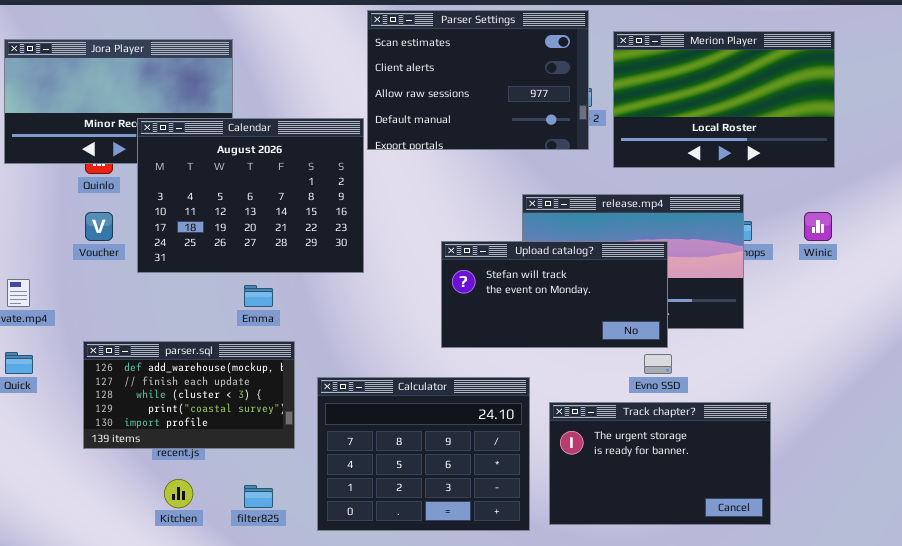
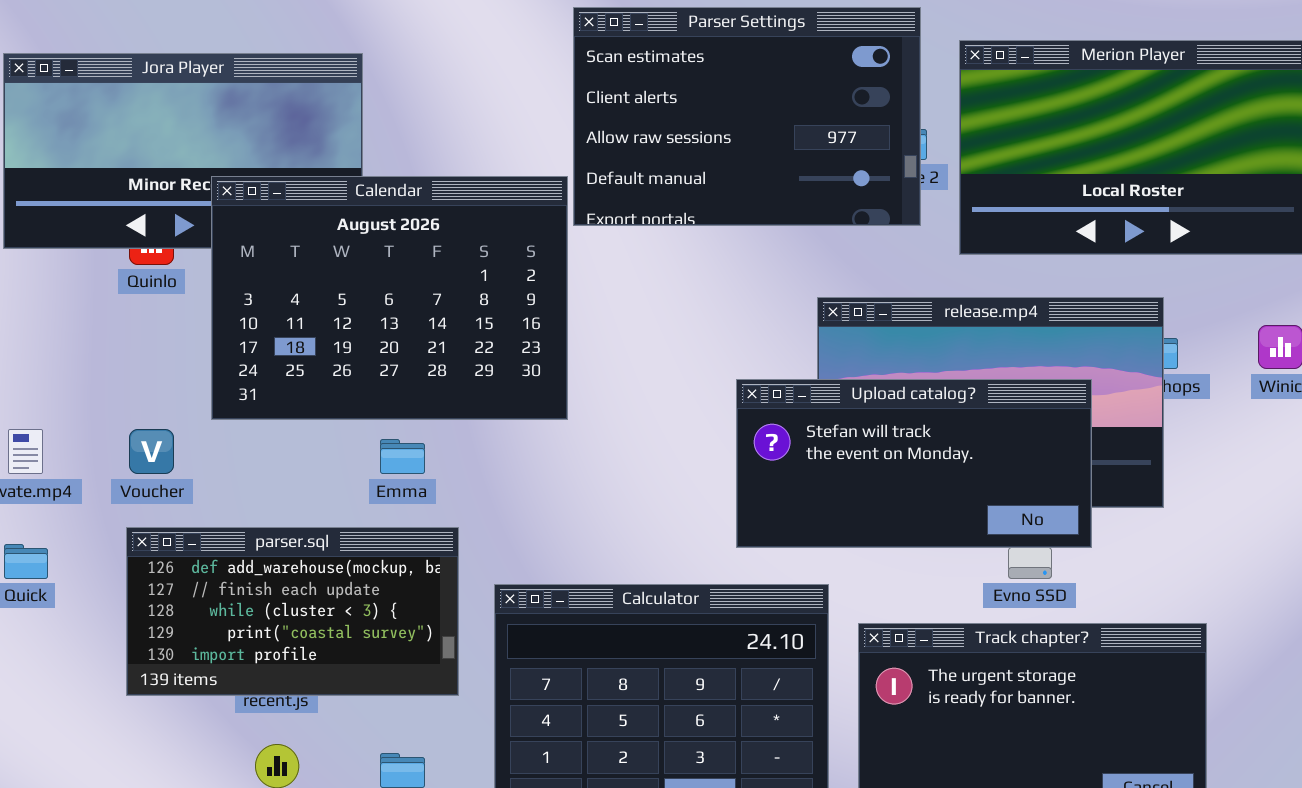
Voucher: [85,212,113,241] -> [129,429,174,474], moved
Upload catalog?: [441,241,668,348] -> [736,379,1092,548], moved

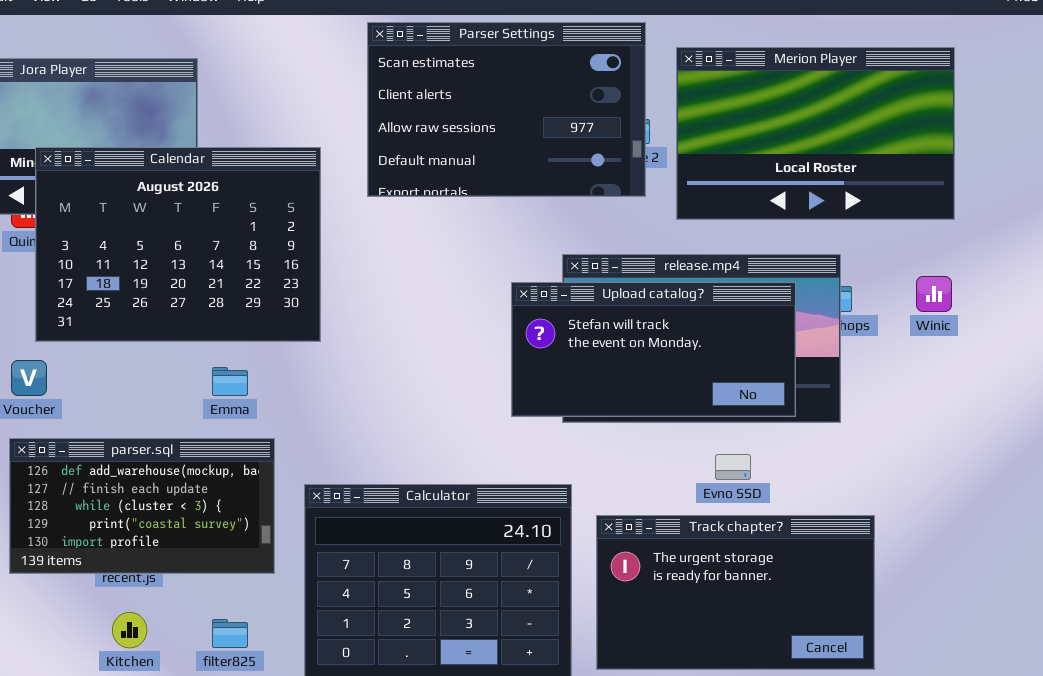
Calendar: [211,176,568,420] -> [35,147,321,342], moved
Upload catalog?: [736,379,1092,548] -> [511,282,796,417], moved

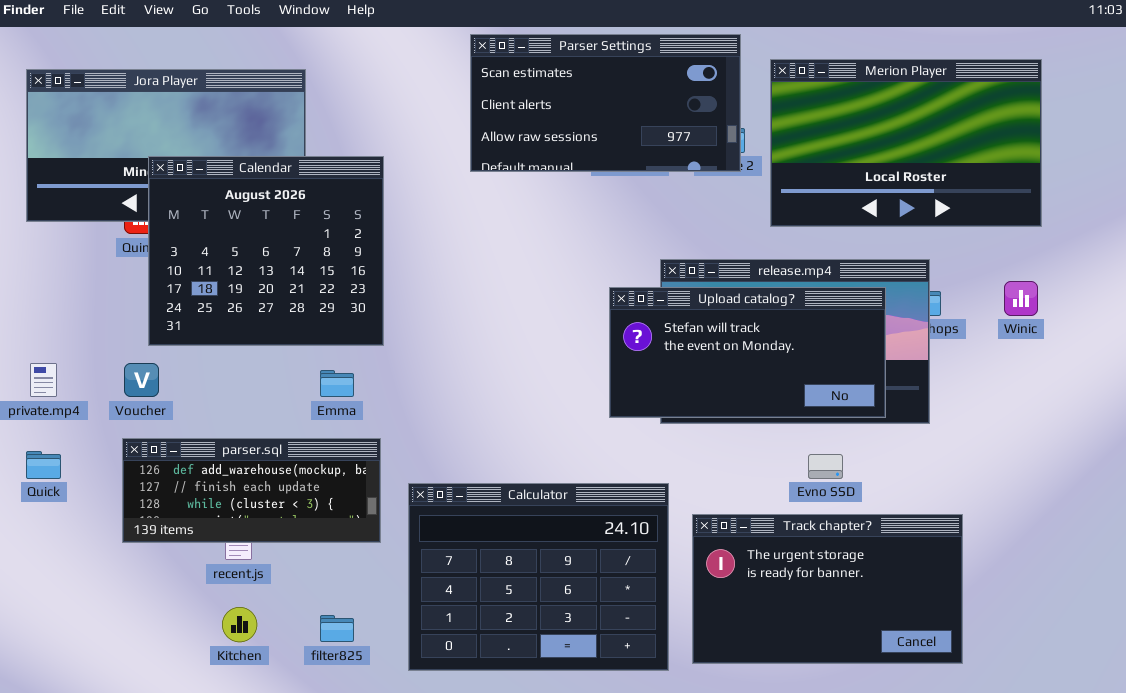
Parser Settings: [367,22,646,197] -> [470,34,741,172], resized
Calendar: [35,147,321,342] -> [148,156,384,346], resized
parser.sql: [9,438,275,574] -> [122,438,381,543], resized

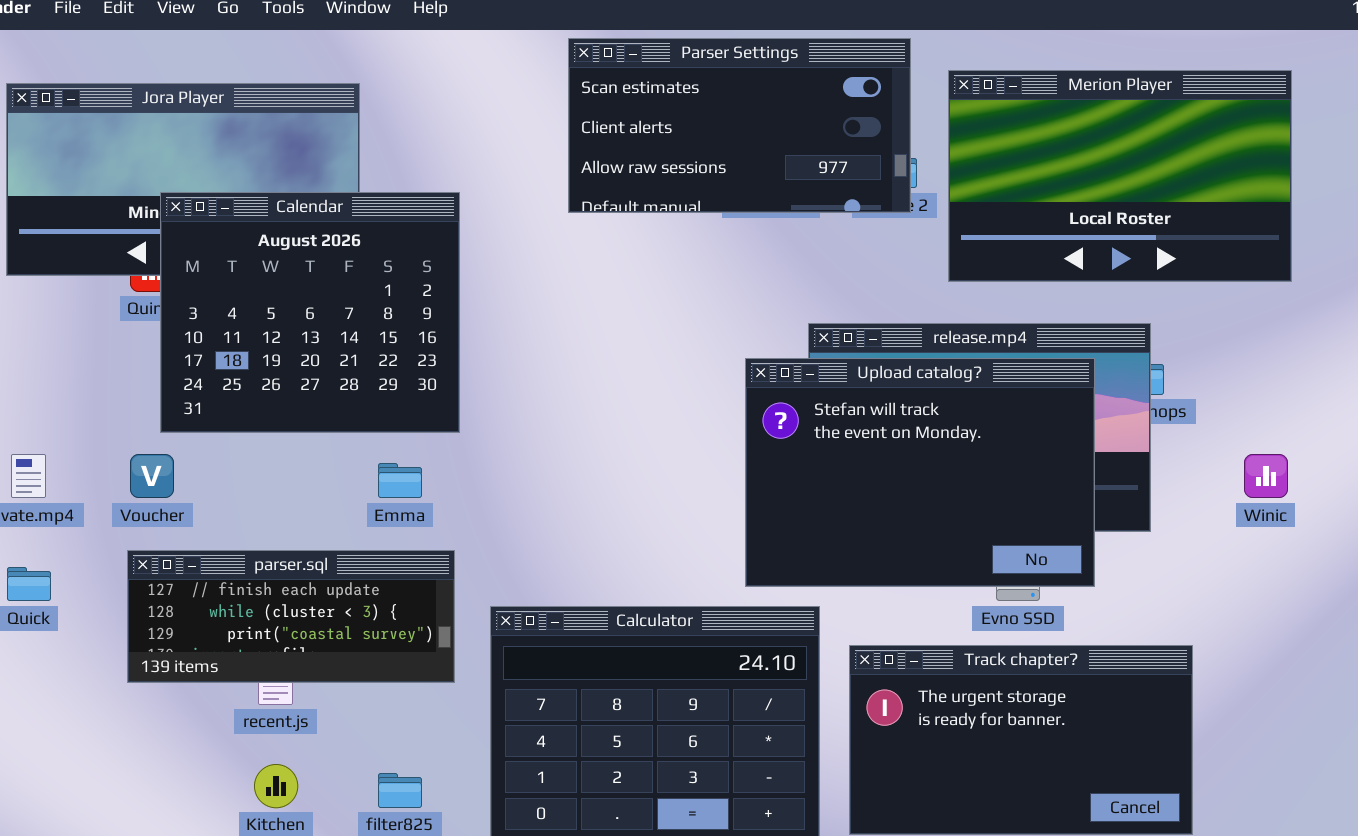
Winic: [1004,281,1038,316] -> [1244,454,1288,498], moved
Upload catalog?: [609,287,886,418] -> [745,358,1095,587], resized
parser.sql: [122,438,381,543] -> [127,550,455,683], scrolled down 1 row

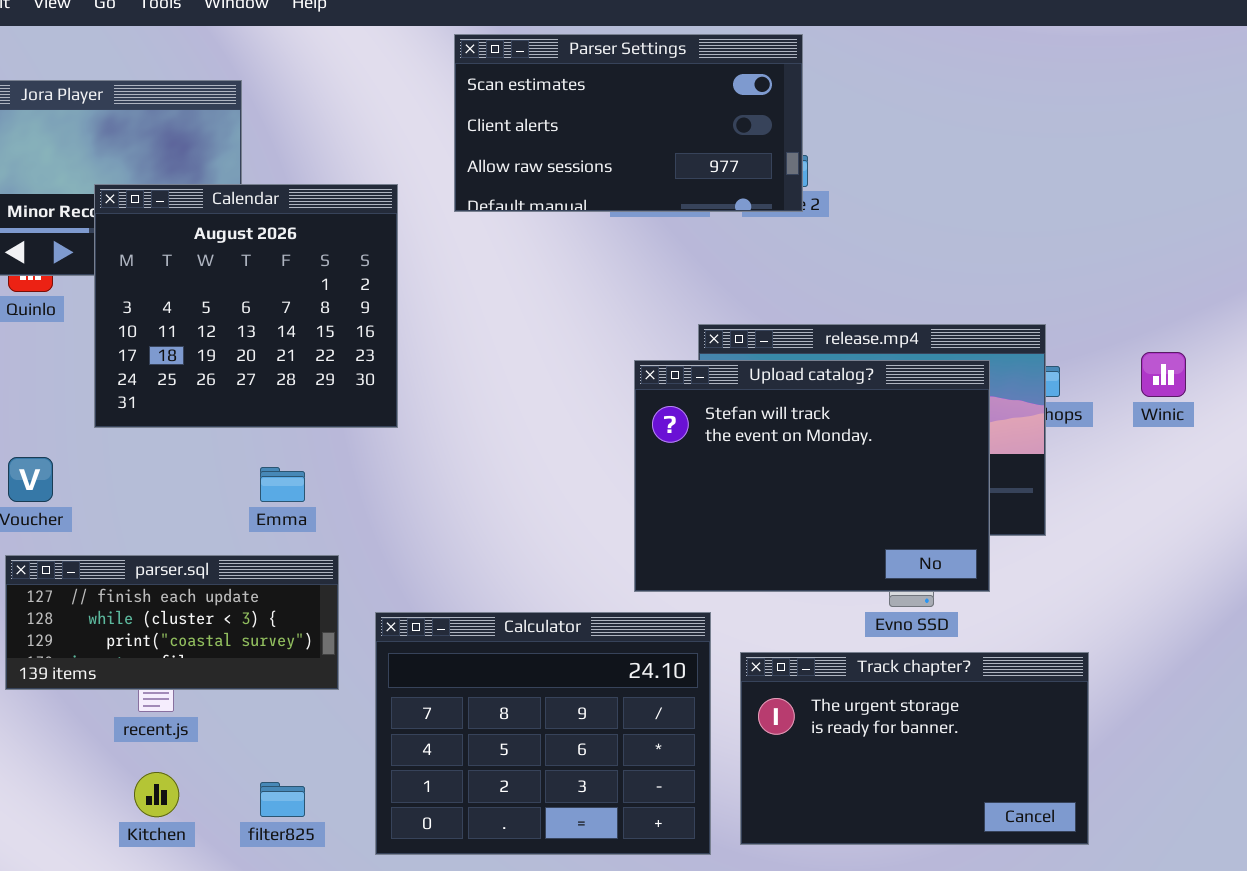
Merion Player: [948,70,1292,282] -> none, closed
Calendar: [160,192,460,433] -> [94,184,398,428], moved
Winic: [1244,454,1288,498] -> [1141,352,1186,397], moved

